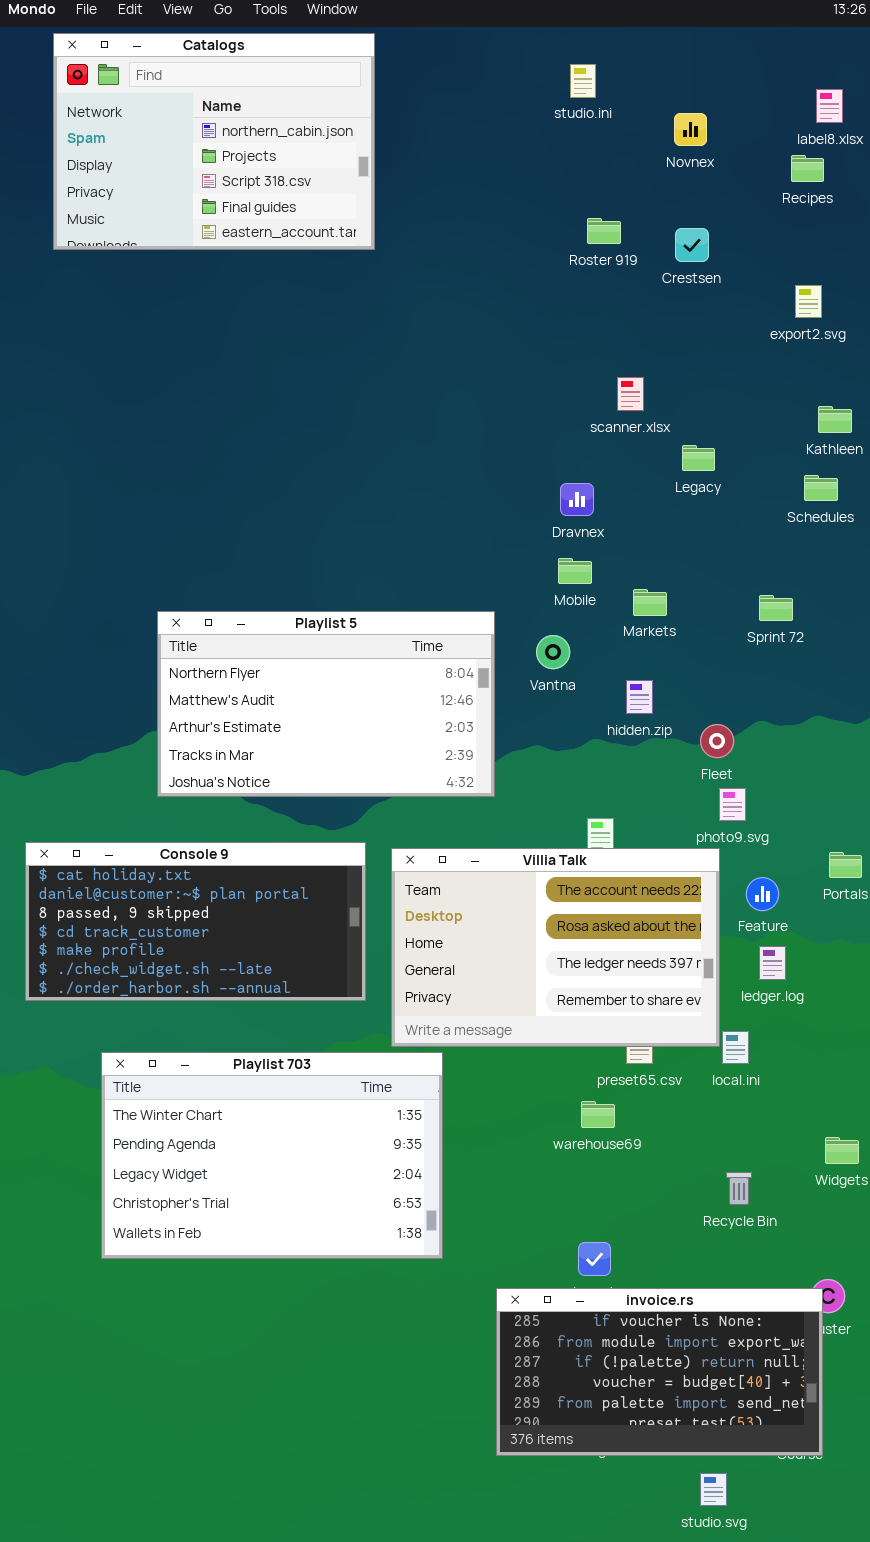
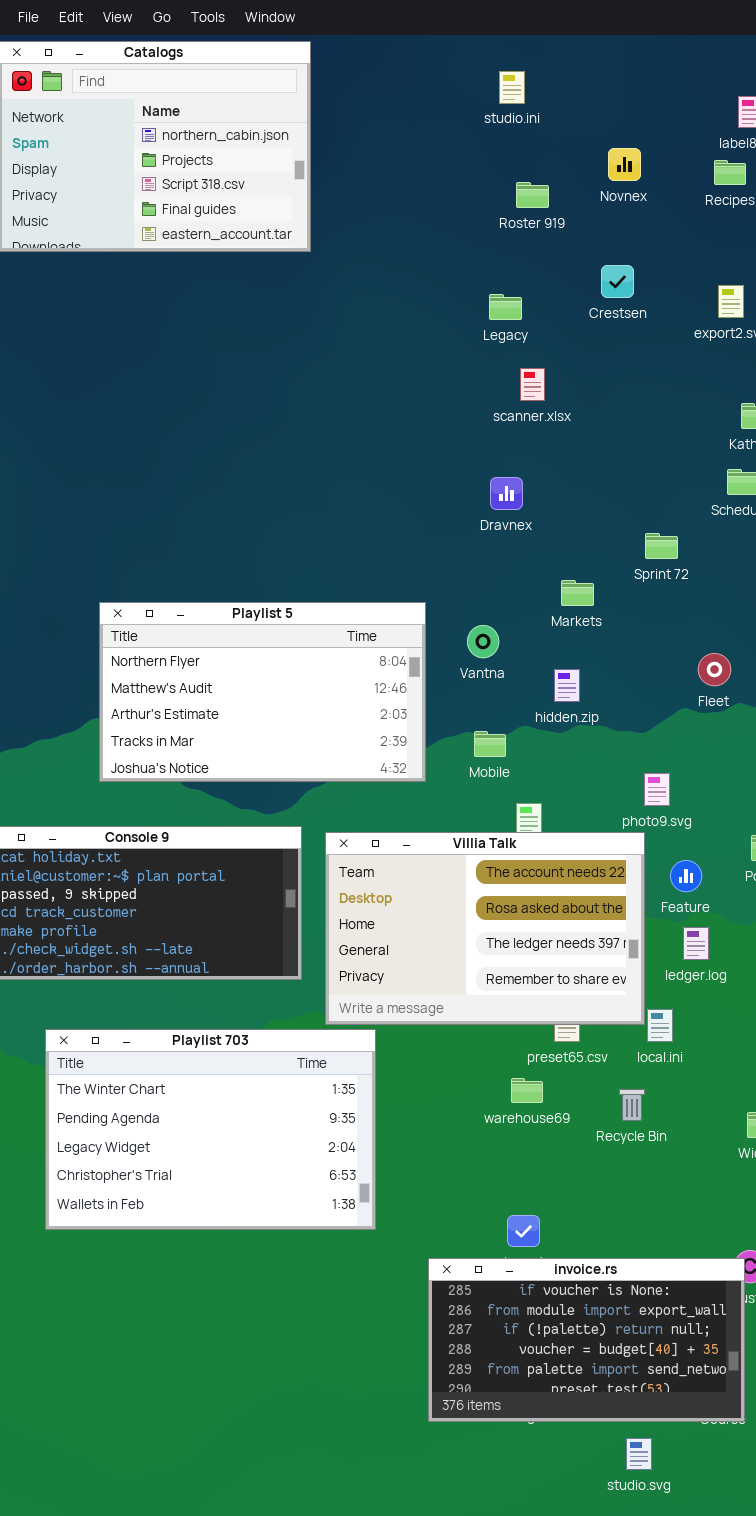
Novnex: [674,113,707,146] -> [608,148,641,181], moved
Roster 919: [587,218,621,244] -> [516,182,549,208], moved
Crestsen: [675,228,709,262] -> [601,265,634,298], moved
scanner.xlsx: [617,377,644,411] -> [520,368,545,401], moved
Legacy: [682,445,715,471] -> [489,294,522,320], moved
Mobile: [558,558,592,584] -> [474,731,506,757], moved
Sprint 72: [759,595,793,621] -> [645,533,678,559], moved
Fleet: [700,724,734,758] -> [698,653,731,686], moved
Recycle Bin: [726,1172,752,1205] -> [619,1089,645,1121], moved

